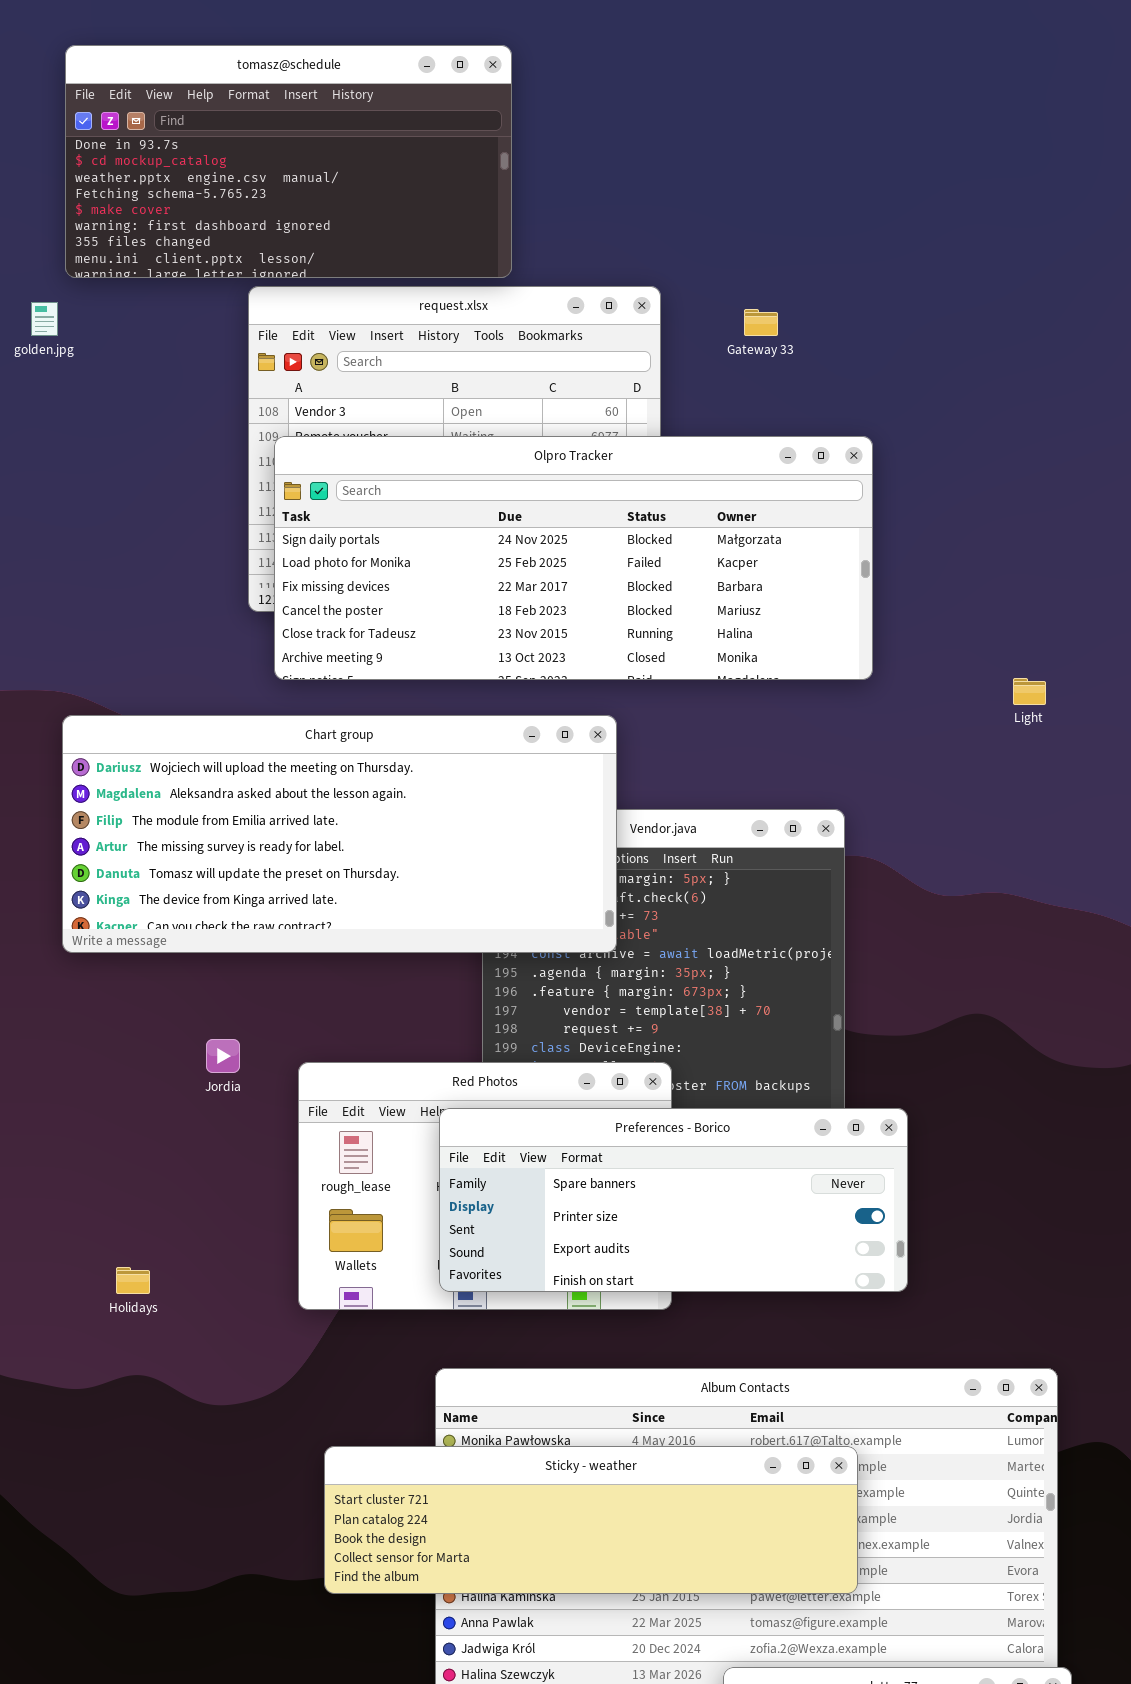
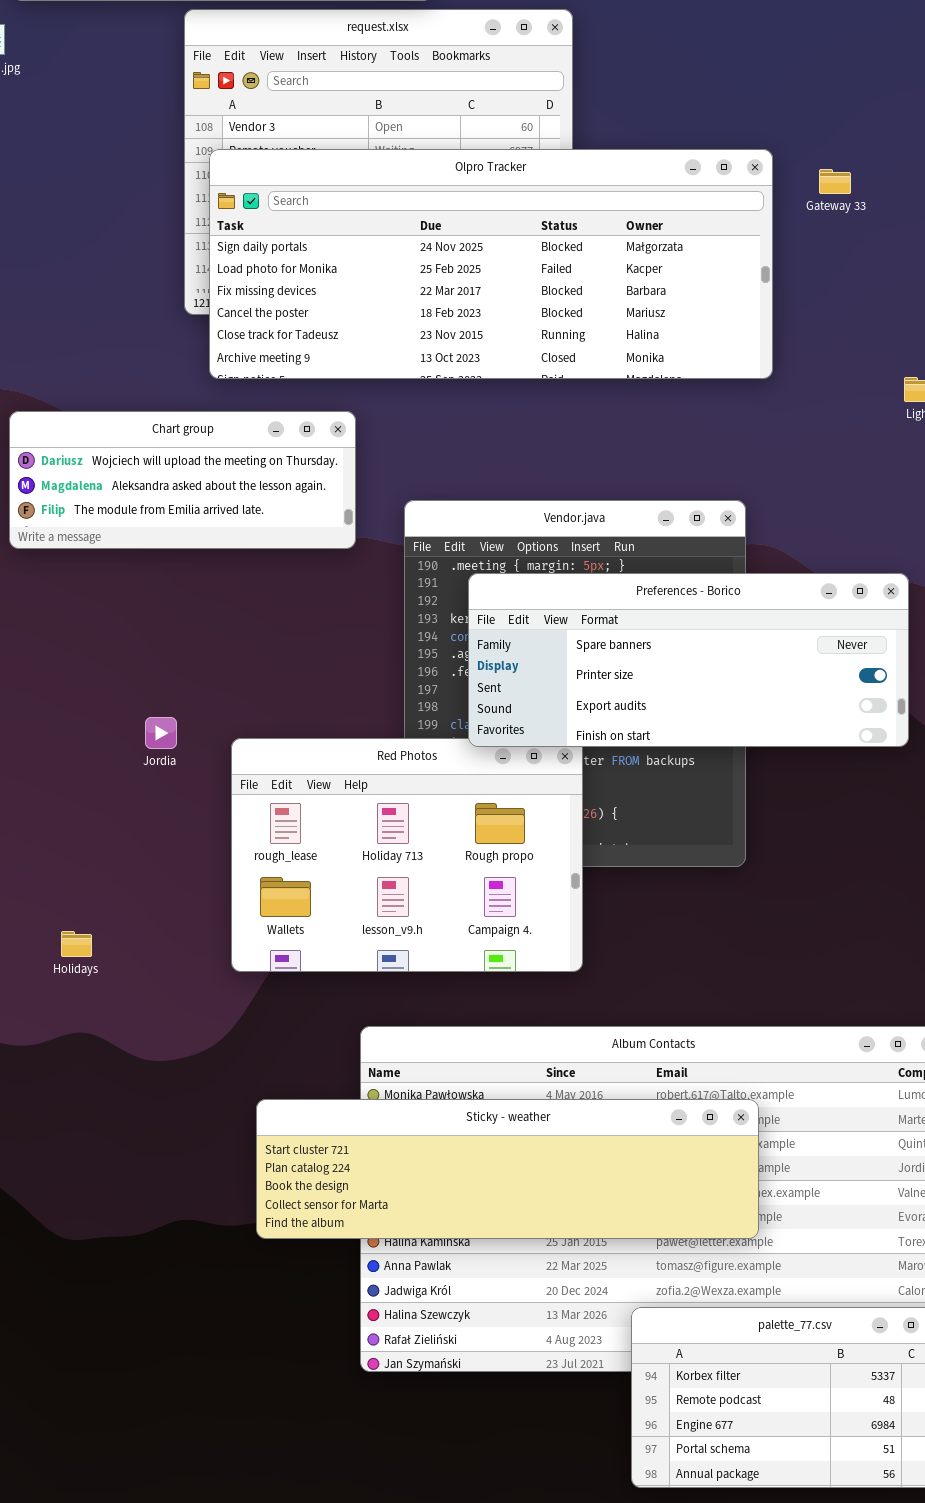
Gateway 33: [744,309,778,336] -> [819,169,851,194], moved
Chart group: [62,715,617,953] -> [9,411,356,549], resized
Preferences - Borico: [439,1108,908,1292] -> [468,573,909,747], moved

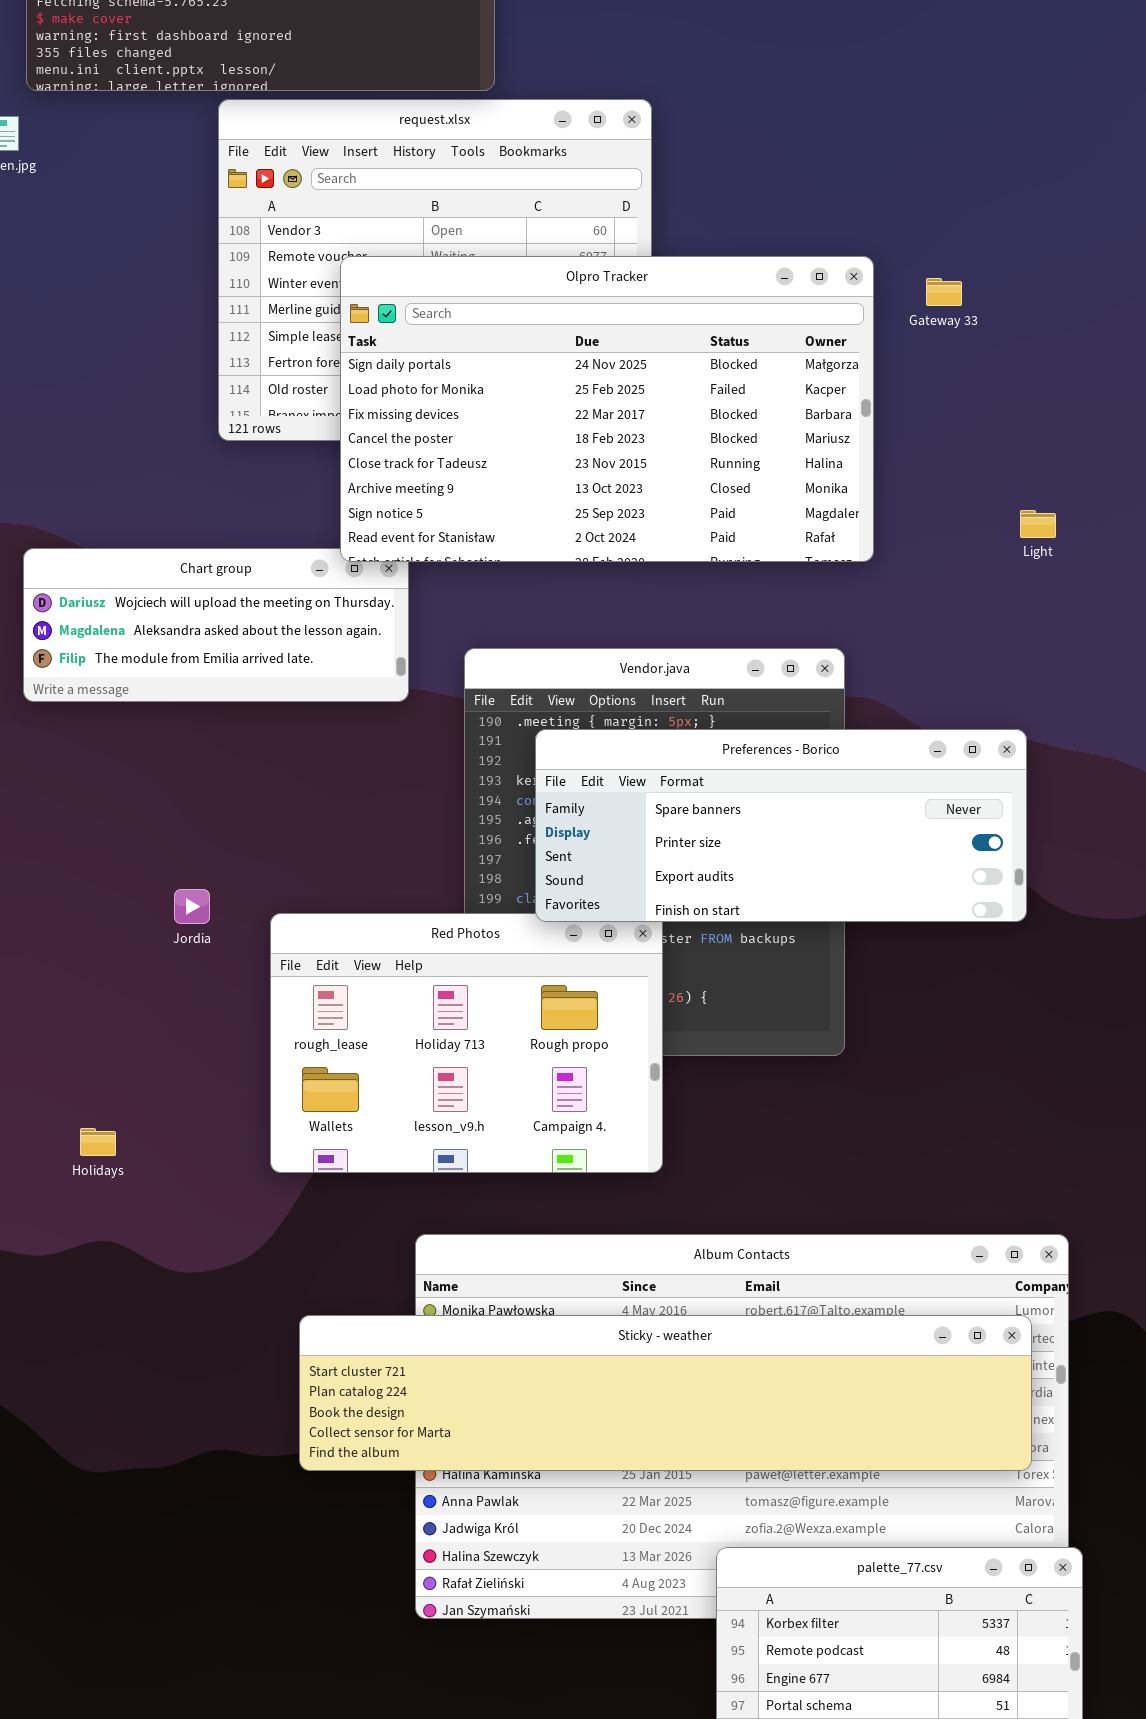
Olpro Tracker: [209,149,773,379] -> [340,256,874,562], resized
Sticky - weather: [256,1099,759,1239] -> [299,1315,1032,1471], resized

